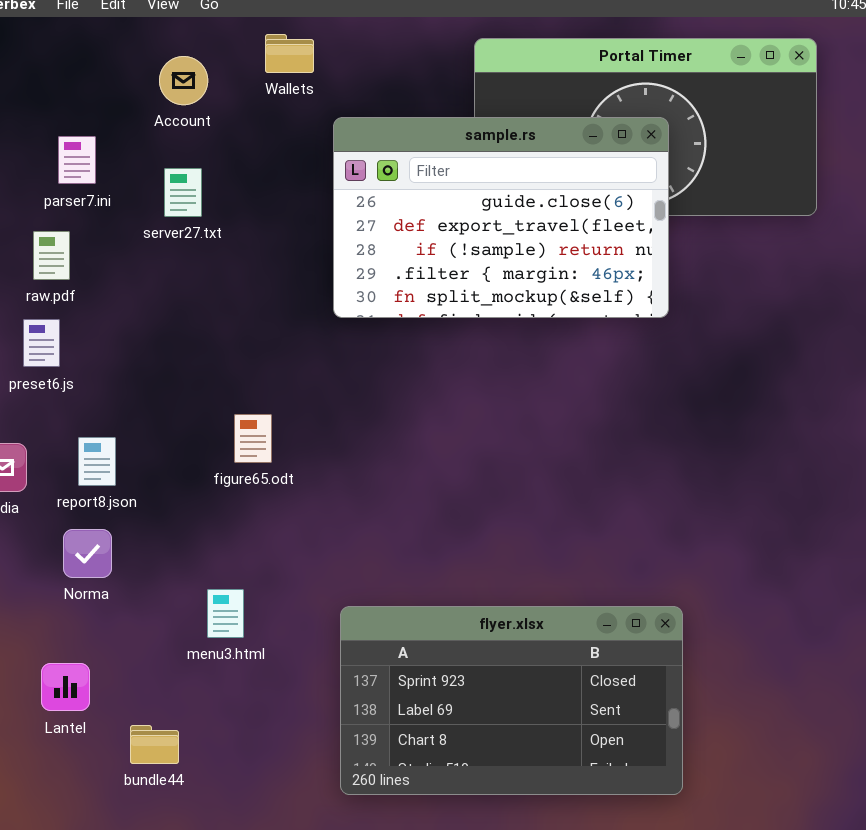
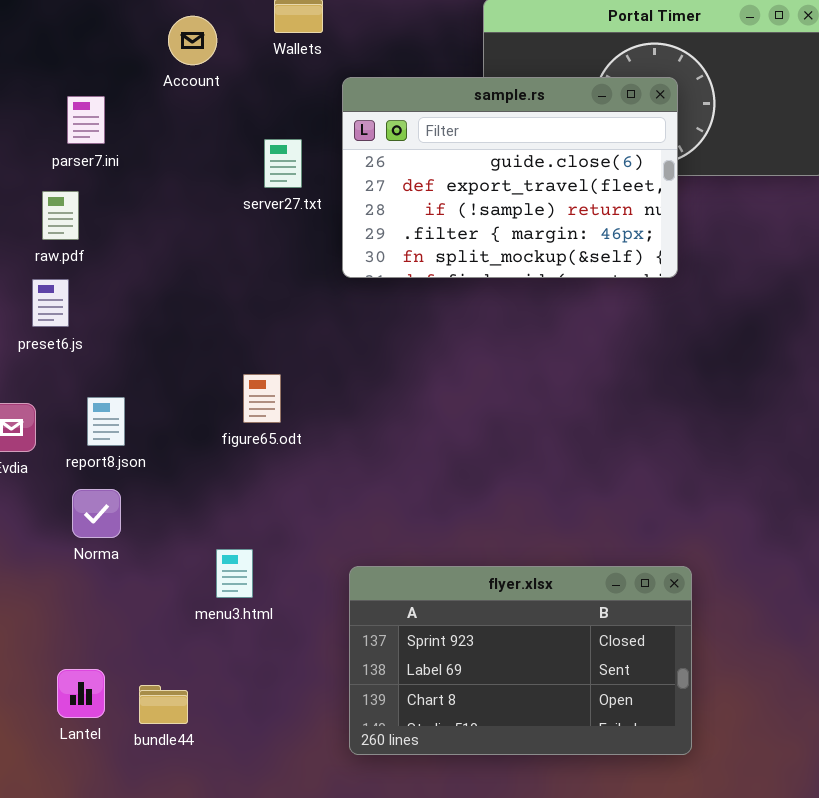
server27.txt: [164,168,202,217] -> [264,139,302,188], moved
Lantel: [41,663,90,711] -> [57,669,105,718], moved

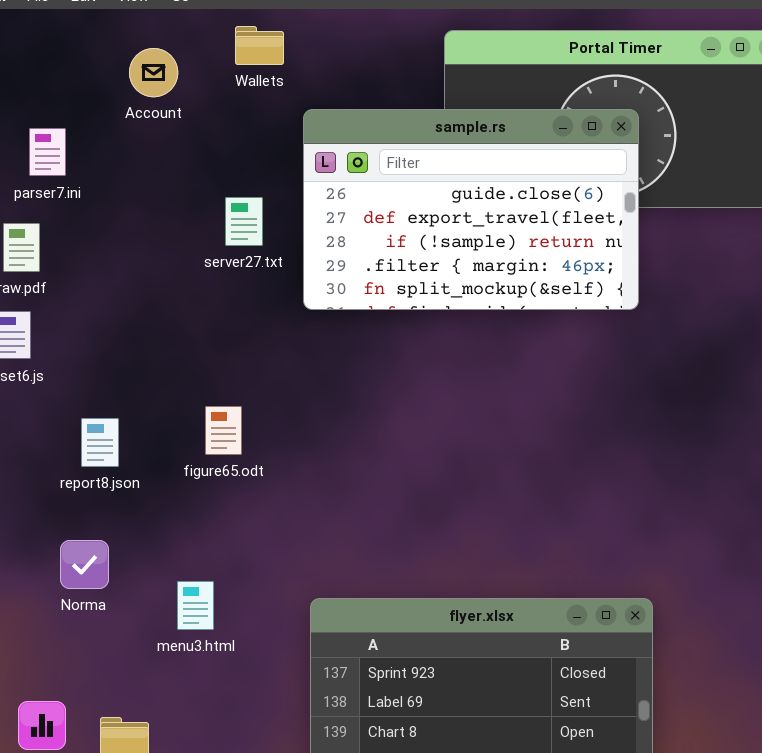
server27.txt: [264,139,302,188] -> [225,197,263,246], moved
report8.json: [87,397,125,446] -> [81,418,119,467], moved
Norma: [72,489,121,538] -> [60,540,109,589], moved

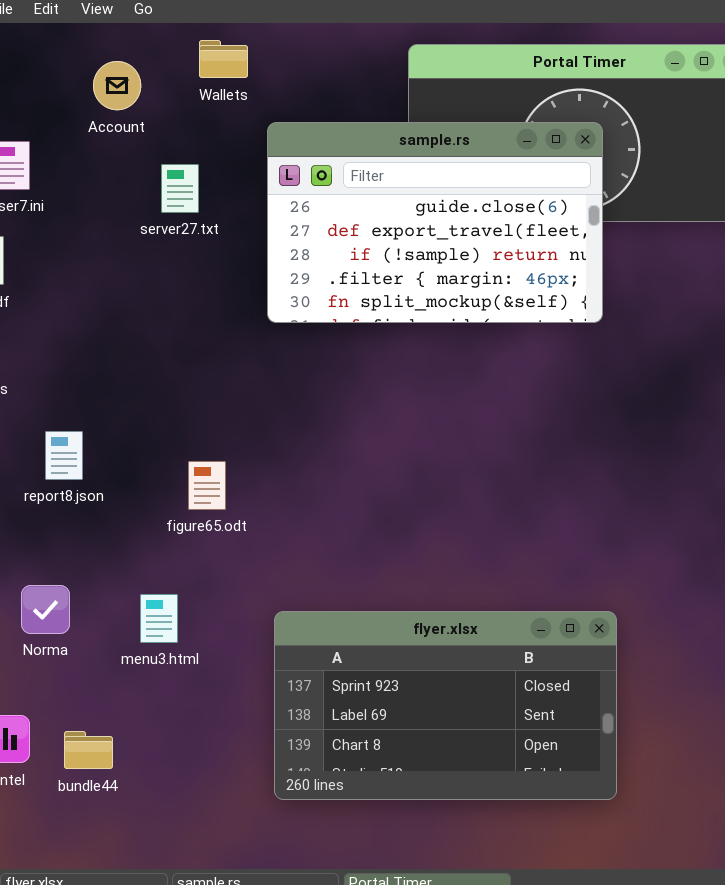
server27.txt: [225,197,263,246] -> [161,164,199,213], moved
figure65.odt: [205,406,242,455] -> [188,461,226,510], moved
Norma: [60,540,109,589] -> [21,585,70,634], moved

